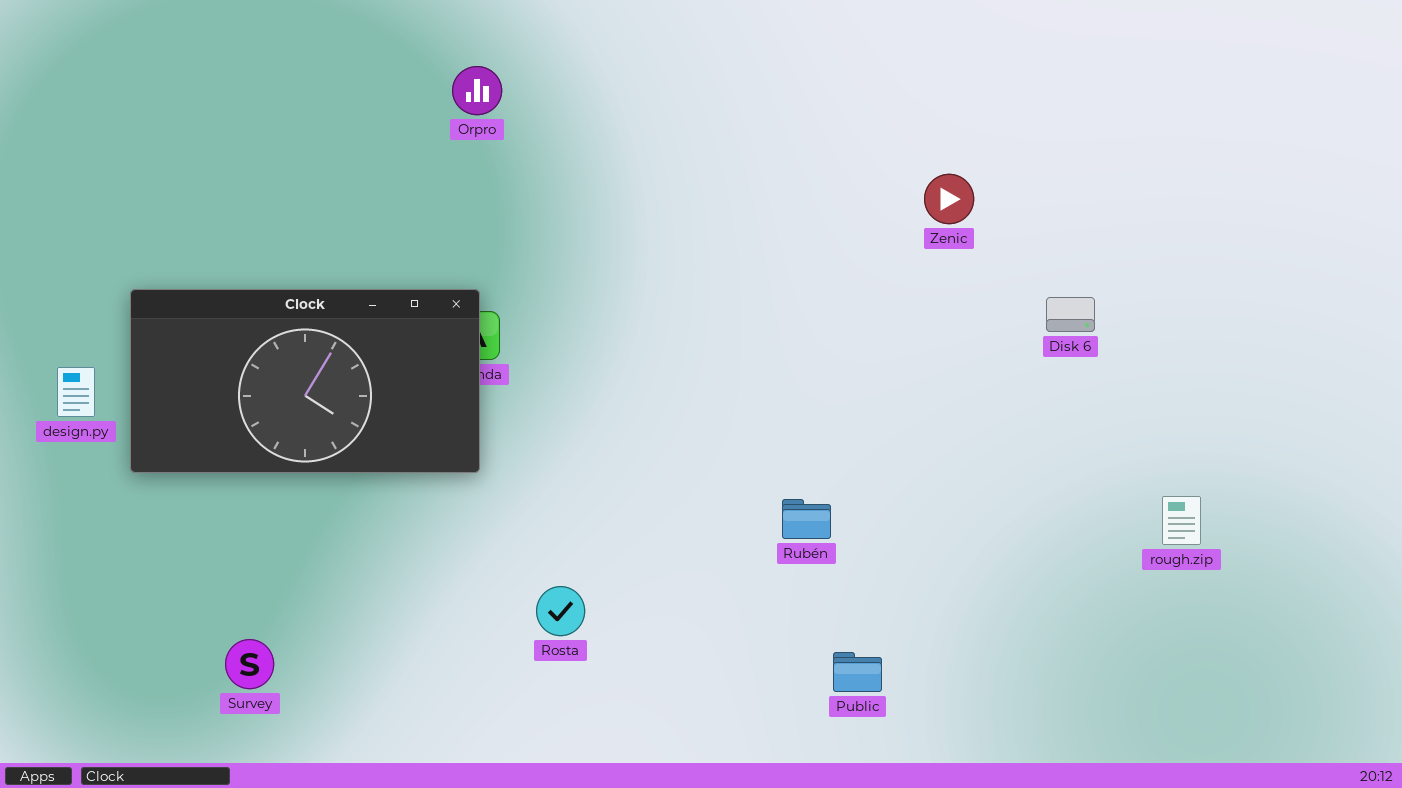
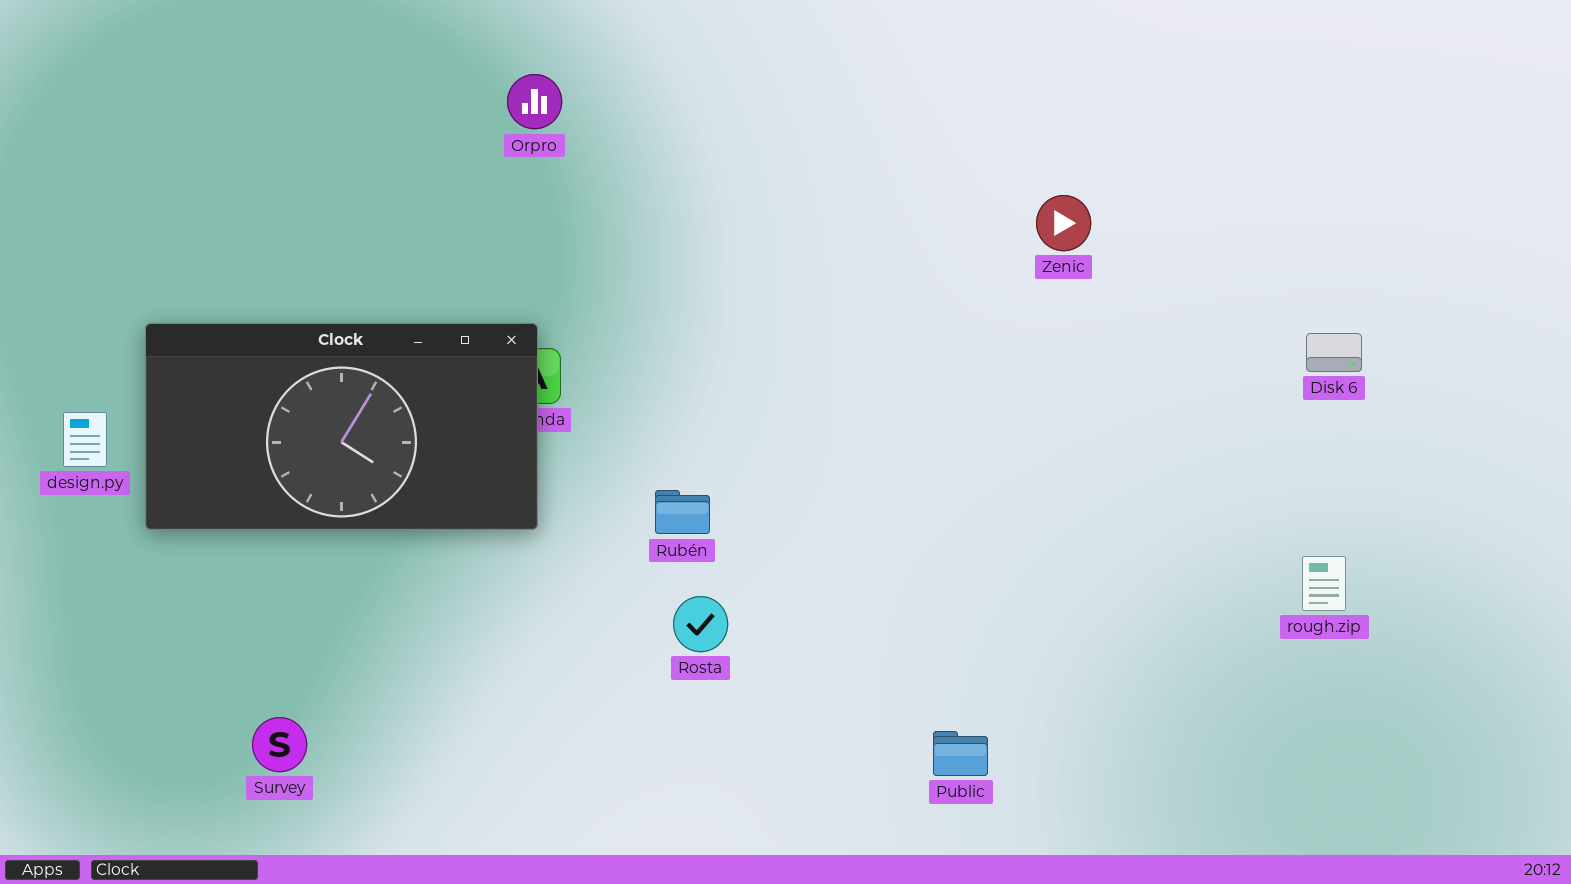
Disk 6: [1046,297,1095,332] -> [1306,333,1362,372], moved
Rubén: [782,499,831,539] -> [655,490,710,534], moved
Rosta: [536,586,585,636] -> [673,596,728,652], moved

